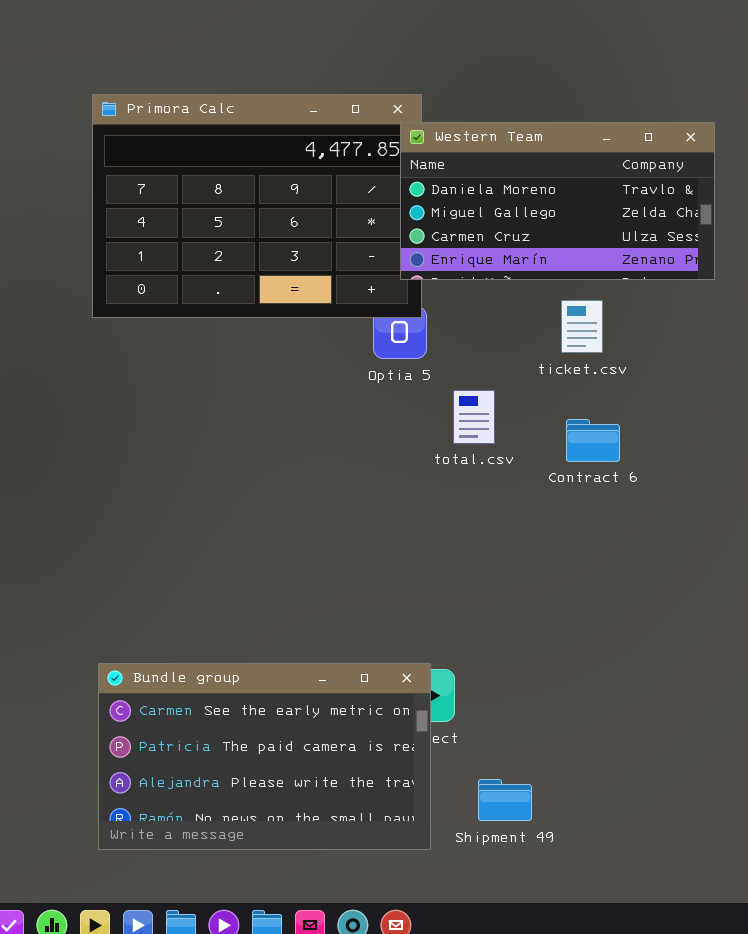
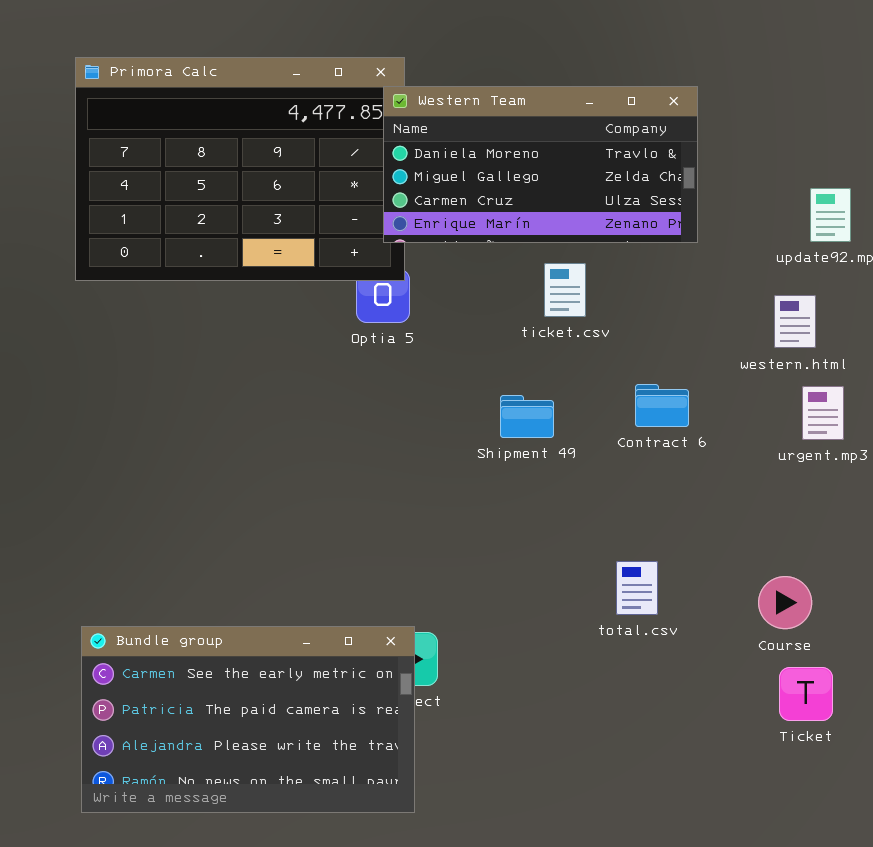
total.csv: [453,390,495,444] -> [616,561,658,615], moved
Contract 6: [566,419,620,462] -> [635,384,689,427], moved
Shipment 49: [478,779,532,821] -> [500,395,554,438], moved

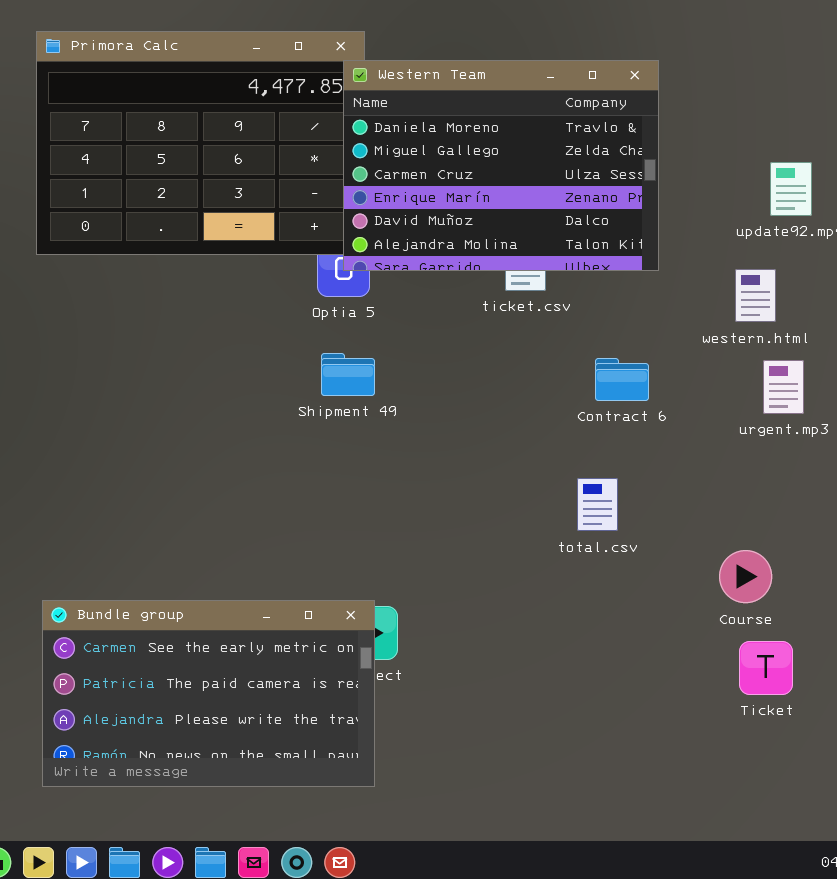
Western Team: [383,86,698,243] -> [343,60,659,271], resized
Shipment 49: [500,395,554,438] -> [321,353,375,396], moved
total.csv: [616,561,658,615] -> [577,478,618,531], moved

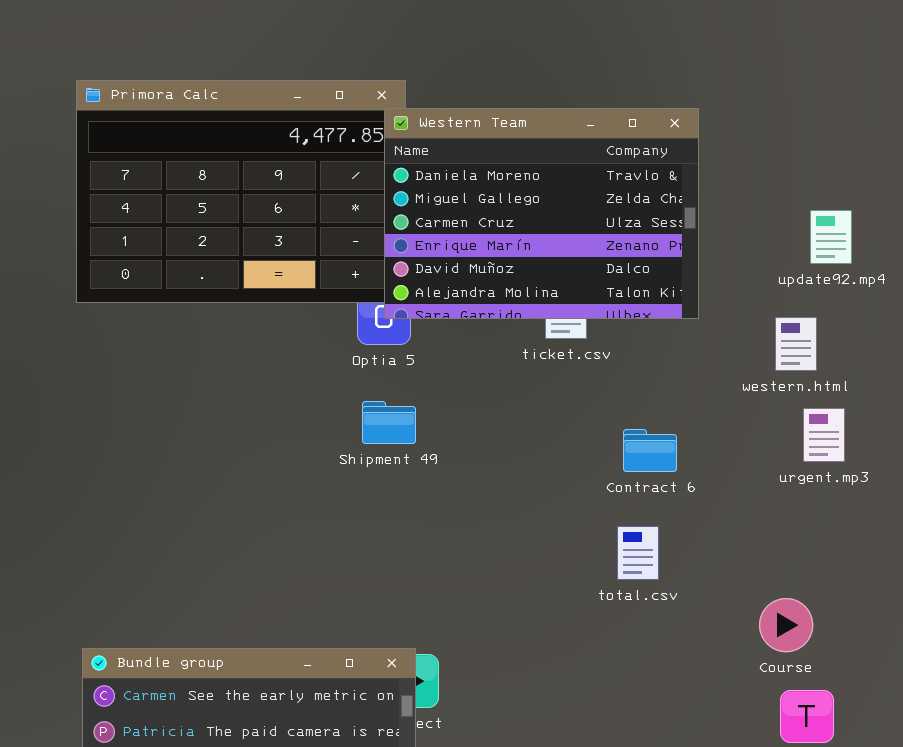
Contract 6: [595,358,649,401] -> [623,429,677,472], moved

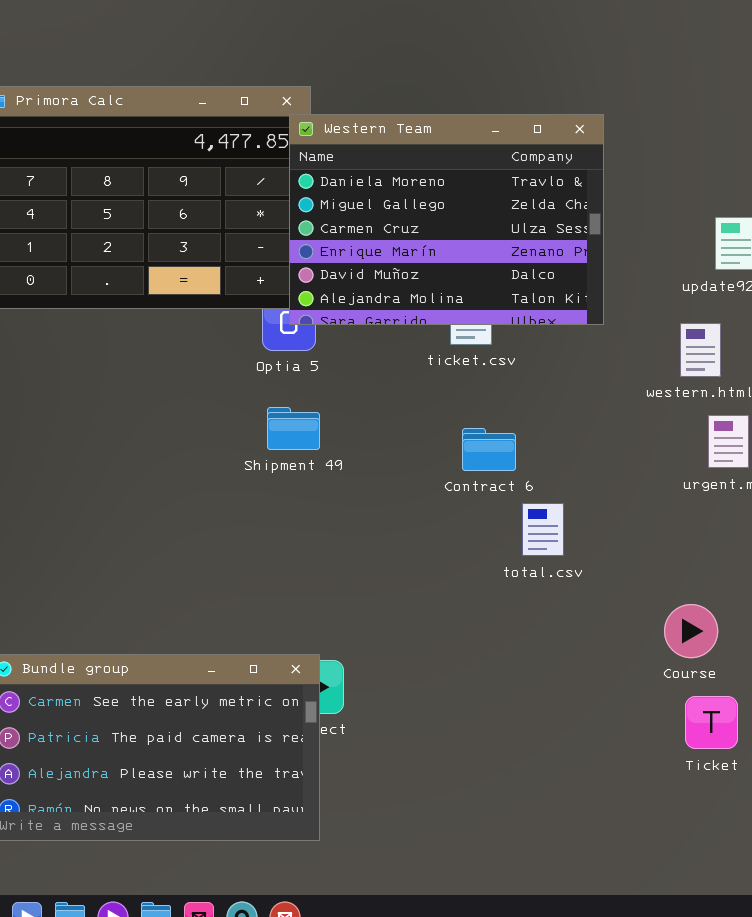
Contract 6: [623,429,677,472] -> [462,428,516,471], moved
total.csv: [617,526,659,580] -> [522,503,564,556], moved

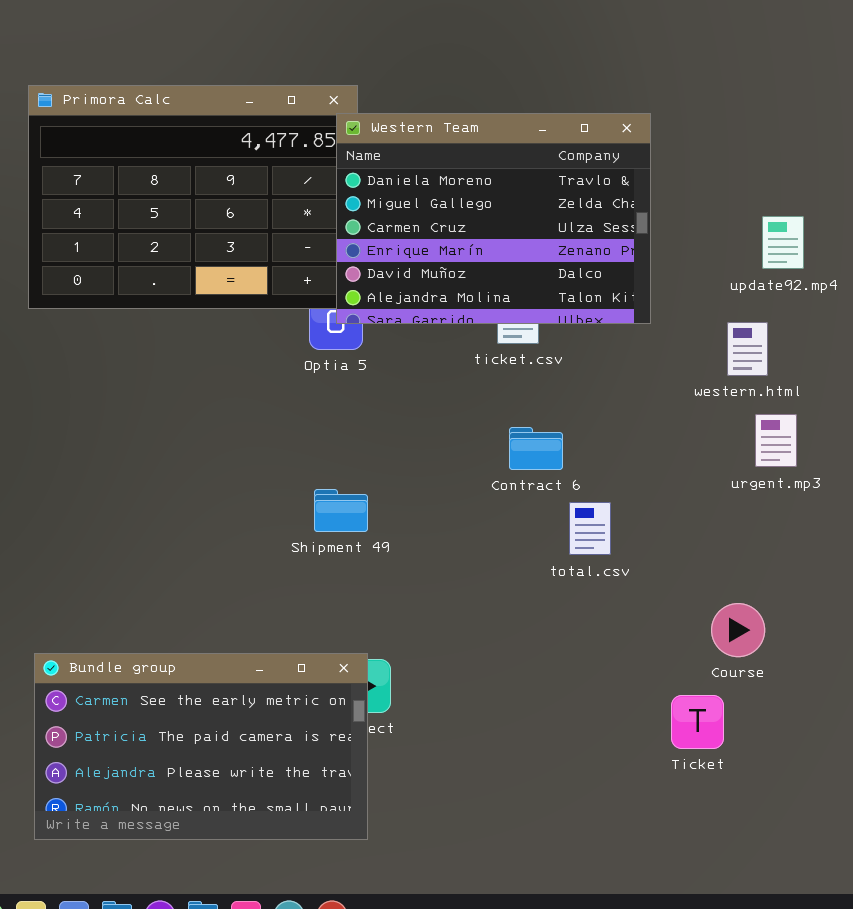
Shipment 49: [267,407,320,450] -> [314,489,368,532], moved
Ticket: [685,696,738,749] -> [671,695,724,749], moved

